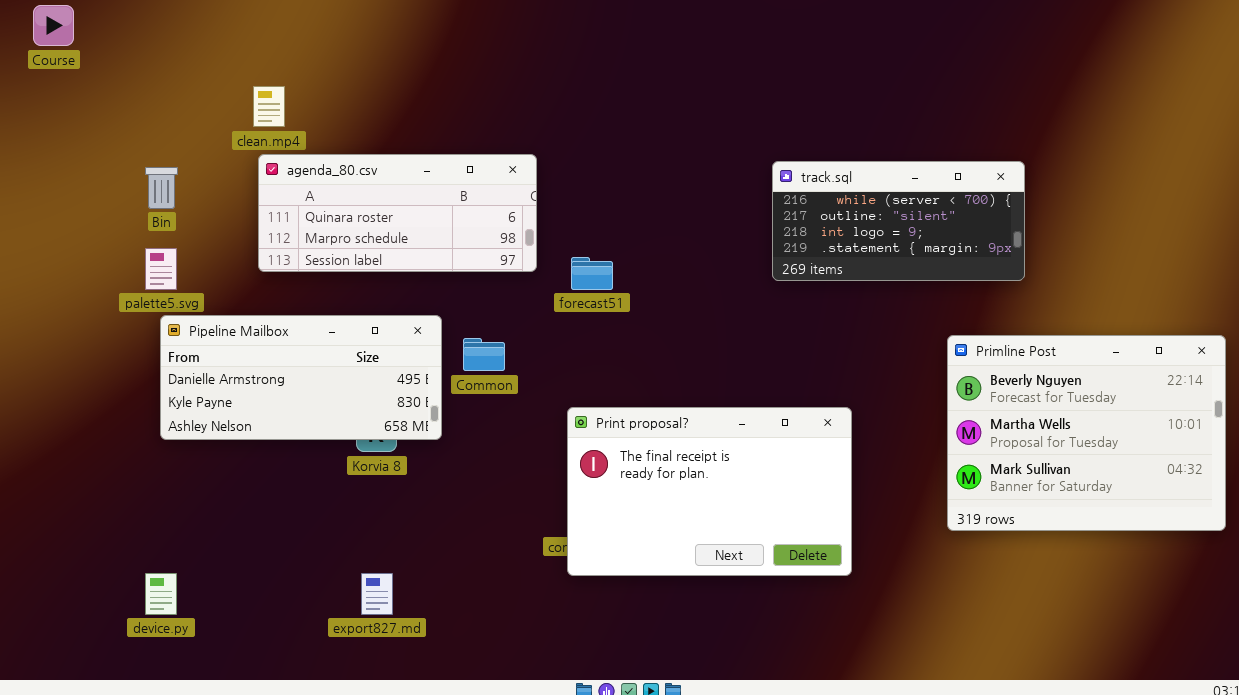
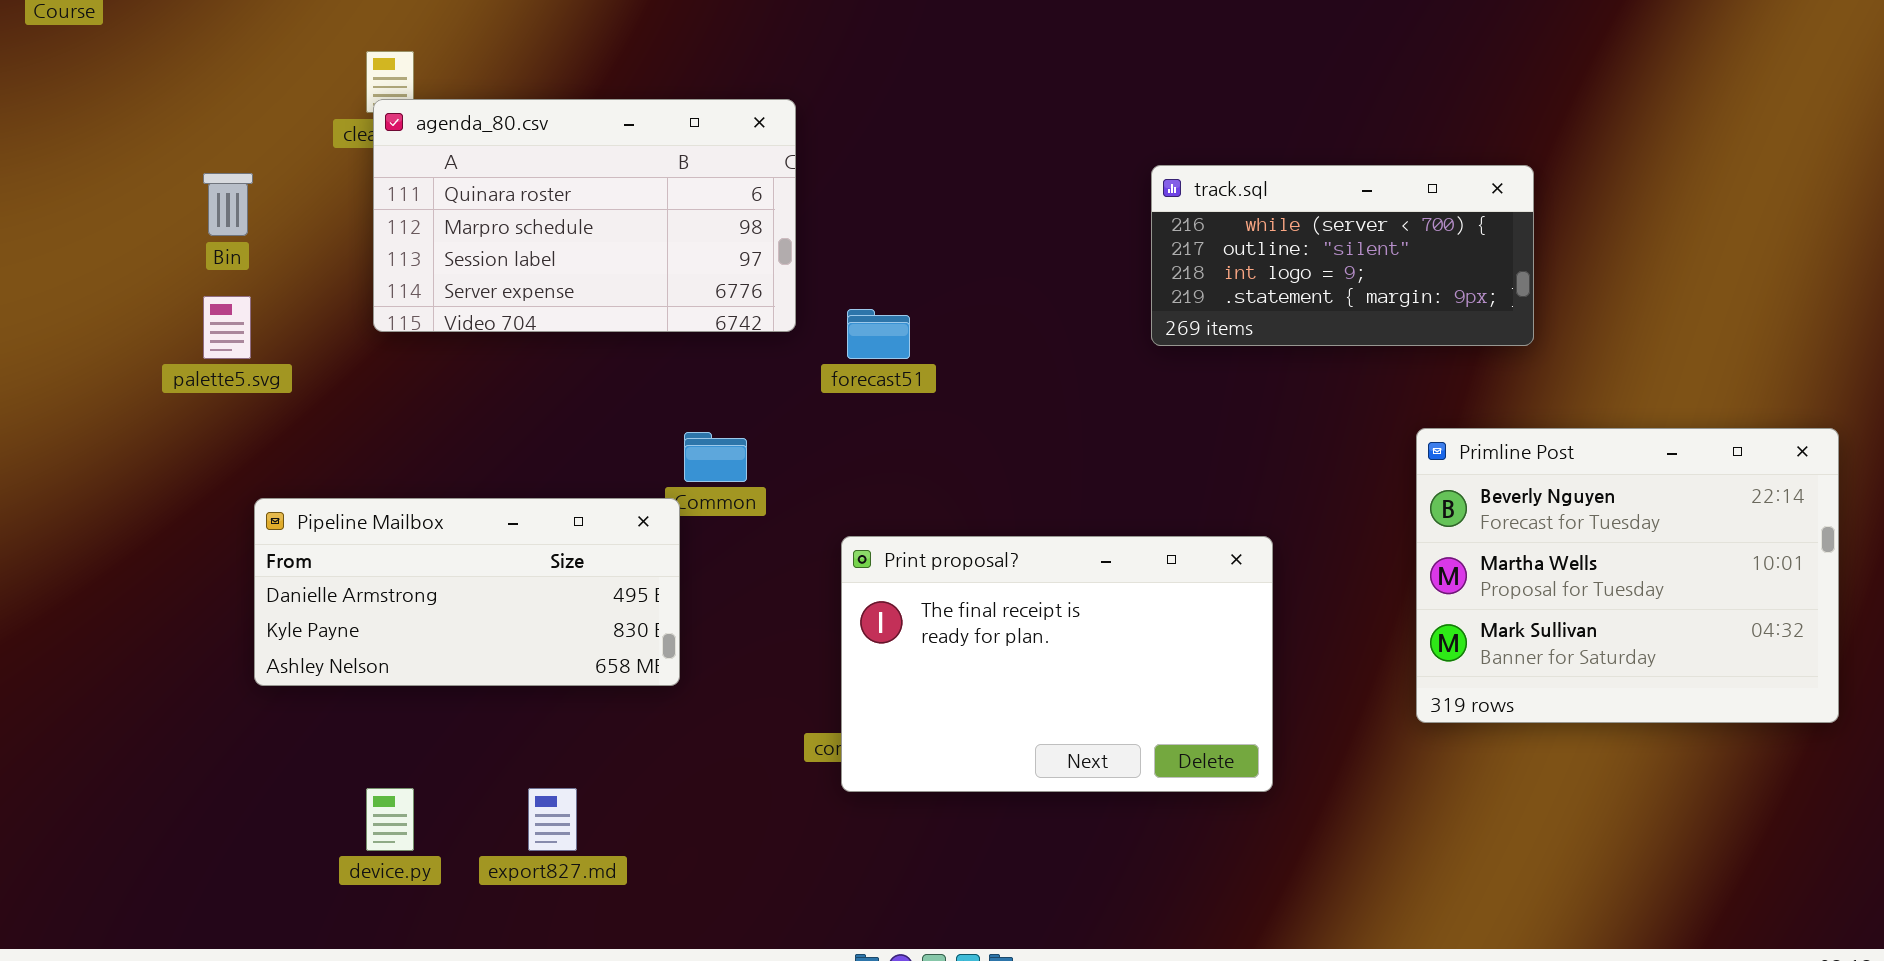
agenda_80.csv: [258,154,537,272] -> [373,99,796,332], resized
Pipeline Mailbox: [160,315,442,440] -> [254,498,680,686], moved
device.py: [145,573,177,615] -> [366,788,414,851], moved

